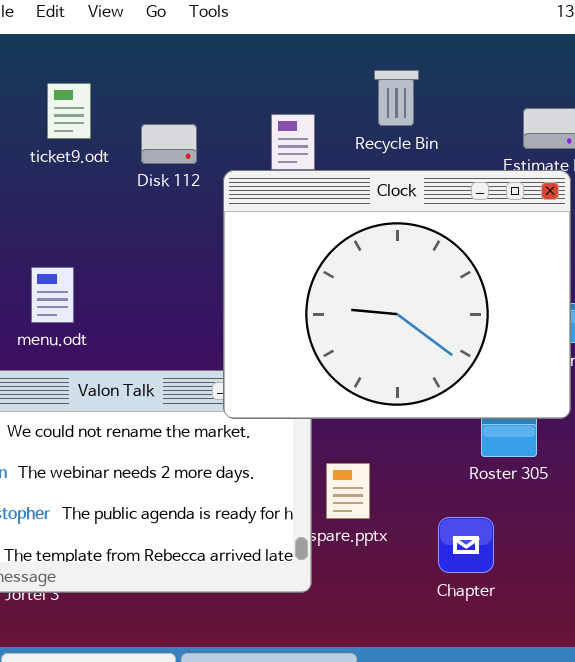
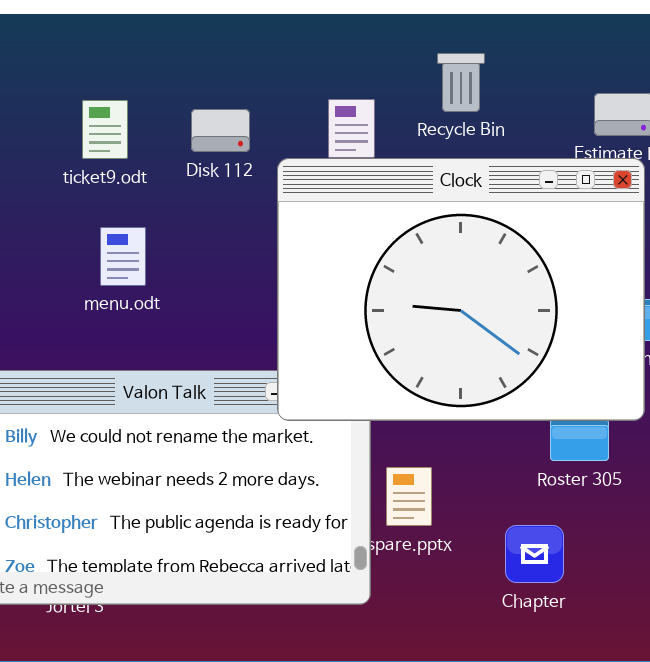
ticket9.odt: [47,83,91,139] -> [82,100,128,159], moved
menu.odt: [31,267,74,323] -> [100,227,146,286], moved

